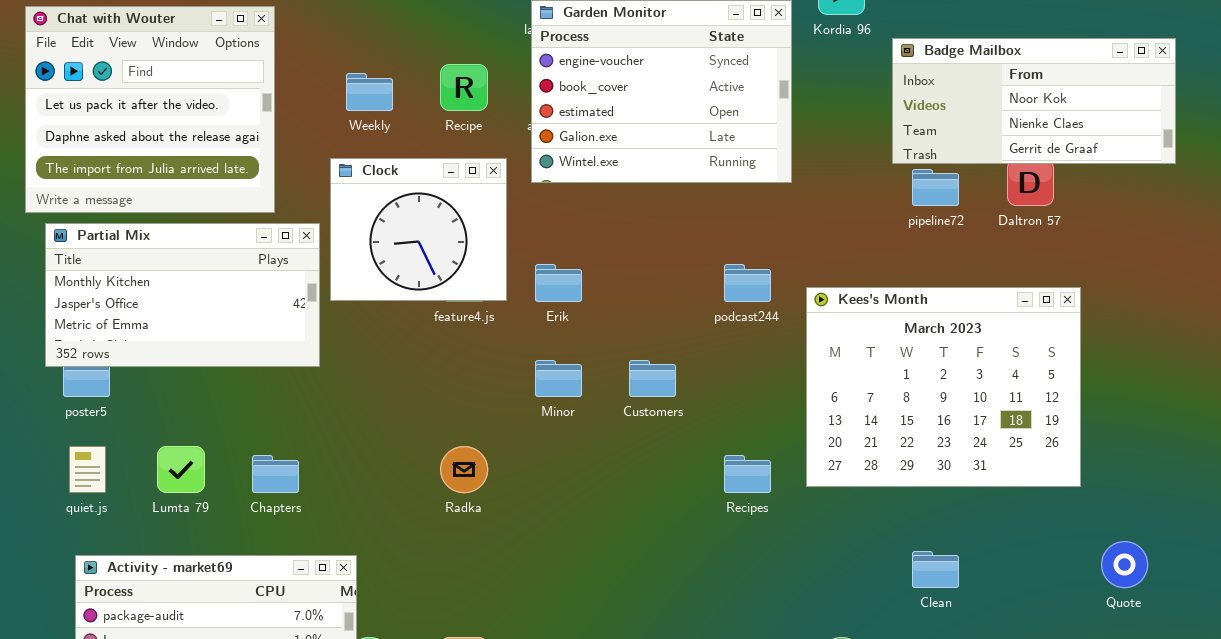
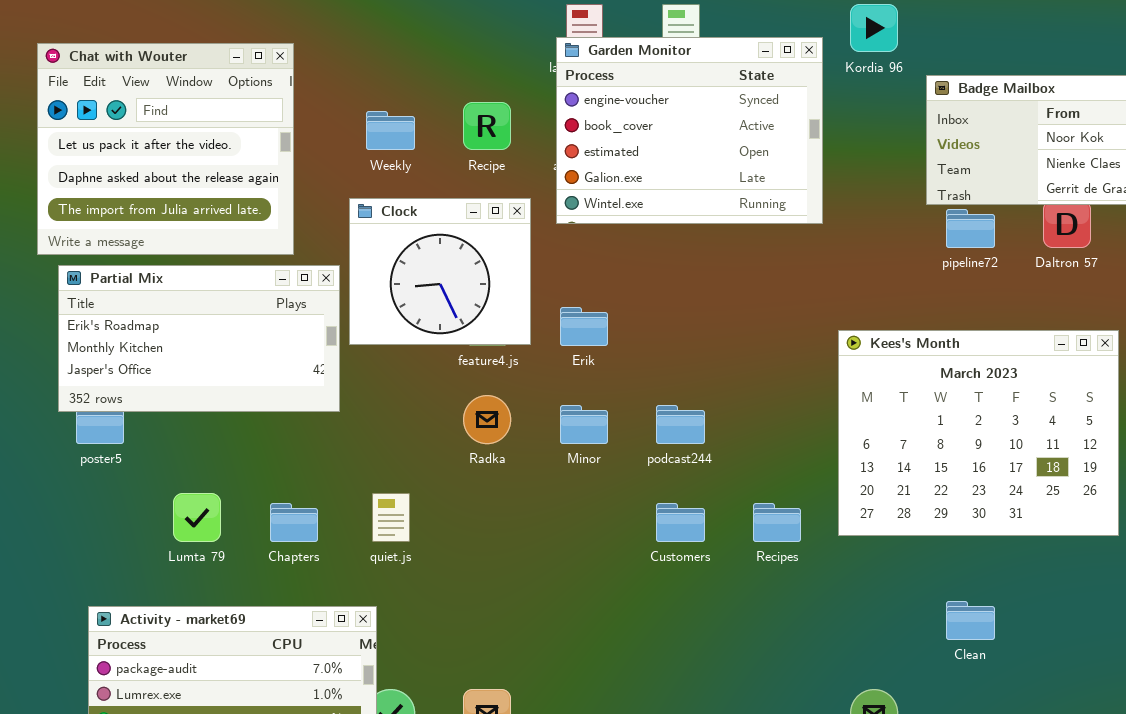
Partial Mix: [45,223,320,367] -> [58,265,340,412], scrolled up 1 row
podcast244: [724,264,771,302] -> [656,405,705,444], moved
Customers: [629,360,676,397] -> [656,503,705,542], moved
quiet.js: [69,446,106,493] -> [372,493,410,542], moved
Radka: [440,446,488,493] -> [463,395,511,444], moved

